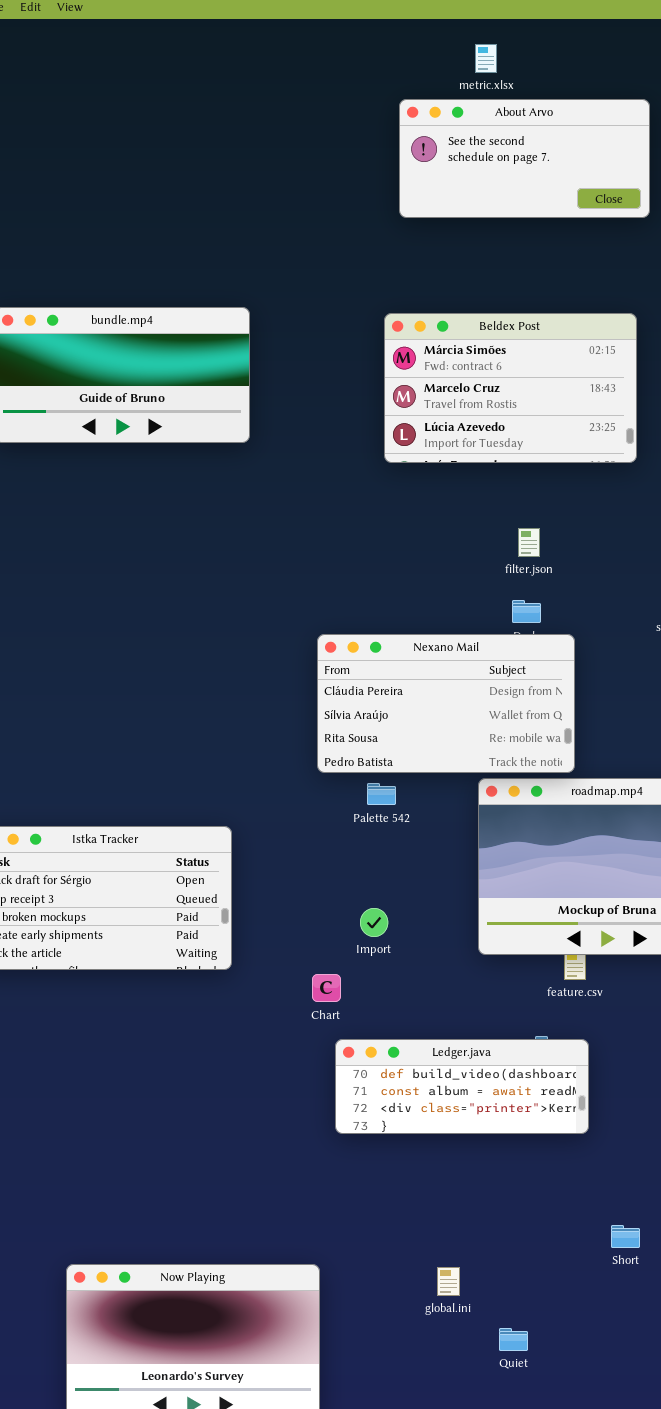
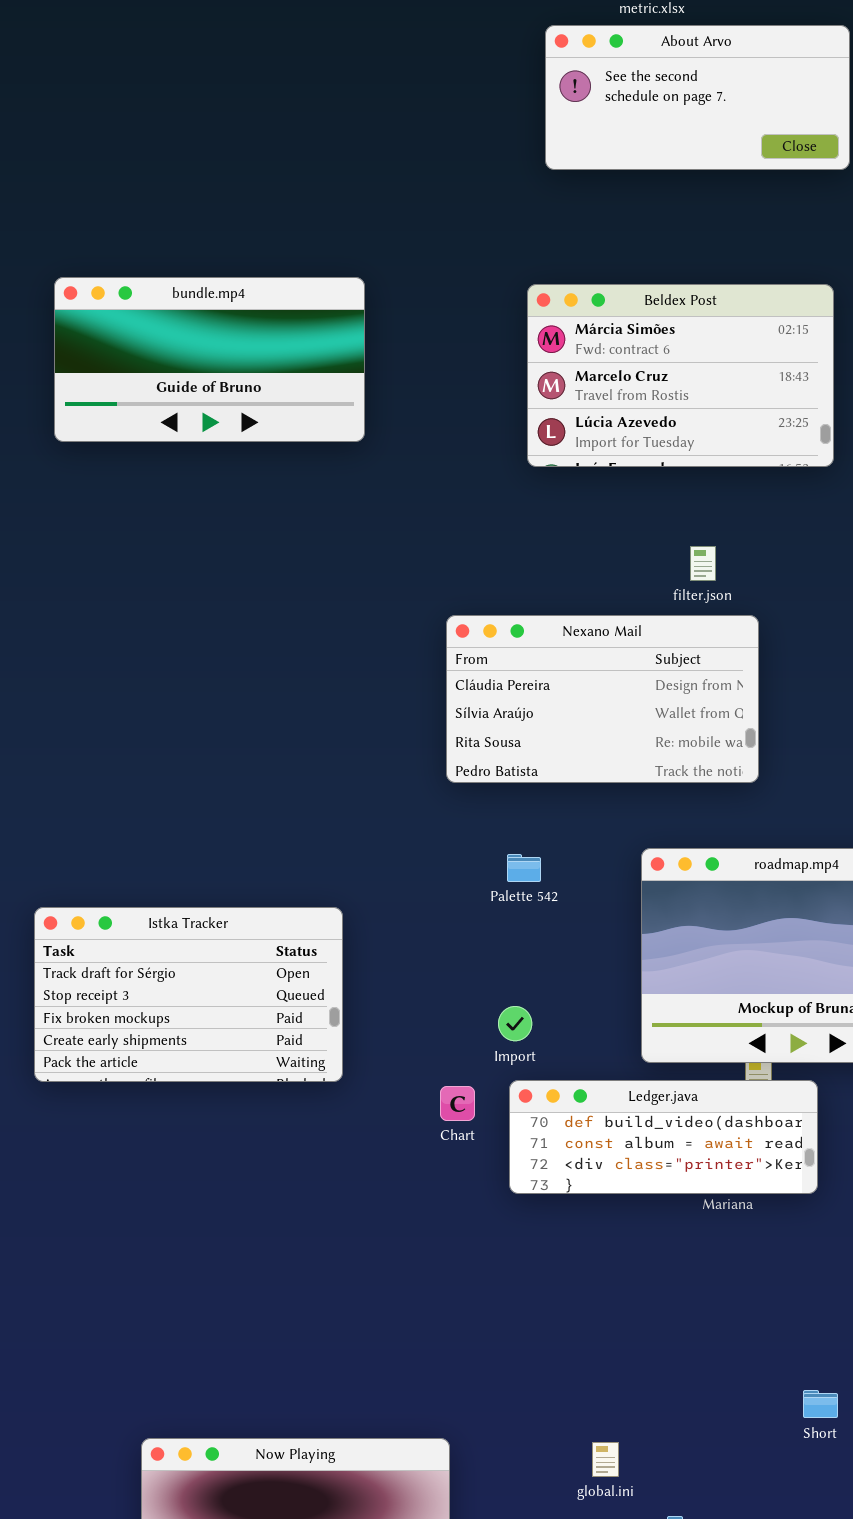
Nexano Mail: [317,634,575,773] -> [446,615,759,783], moved
Ledger.java: [335,1039,589,1134] -> [509,1080,818,1194], moved

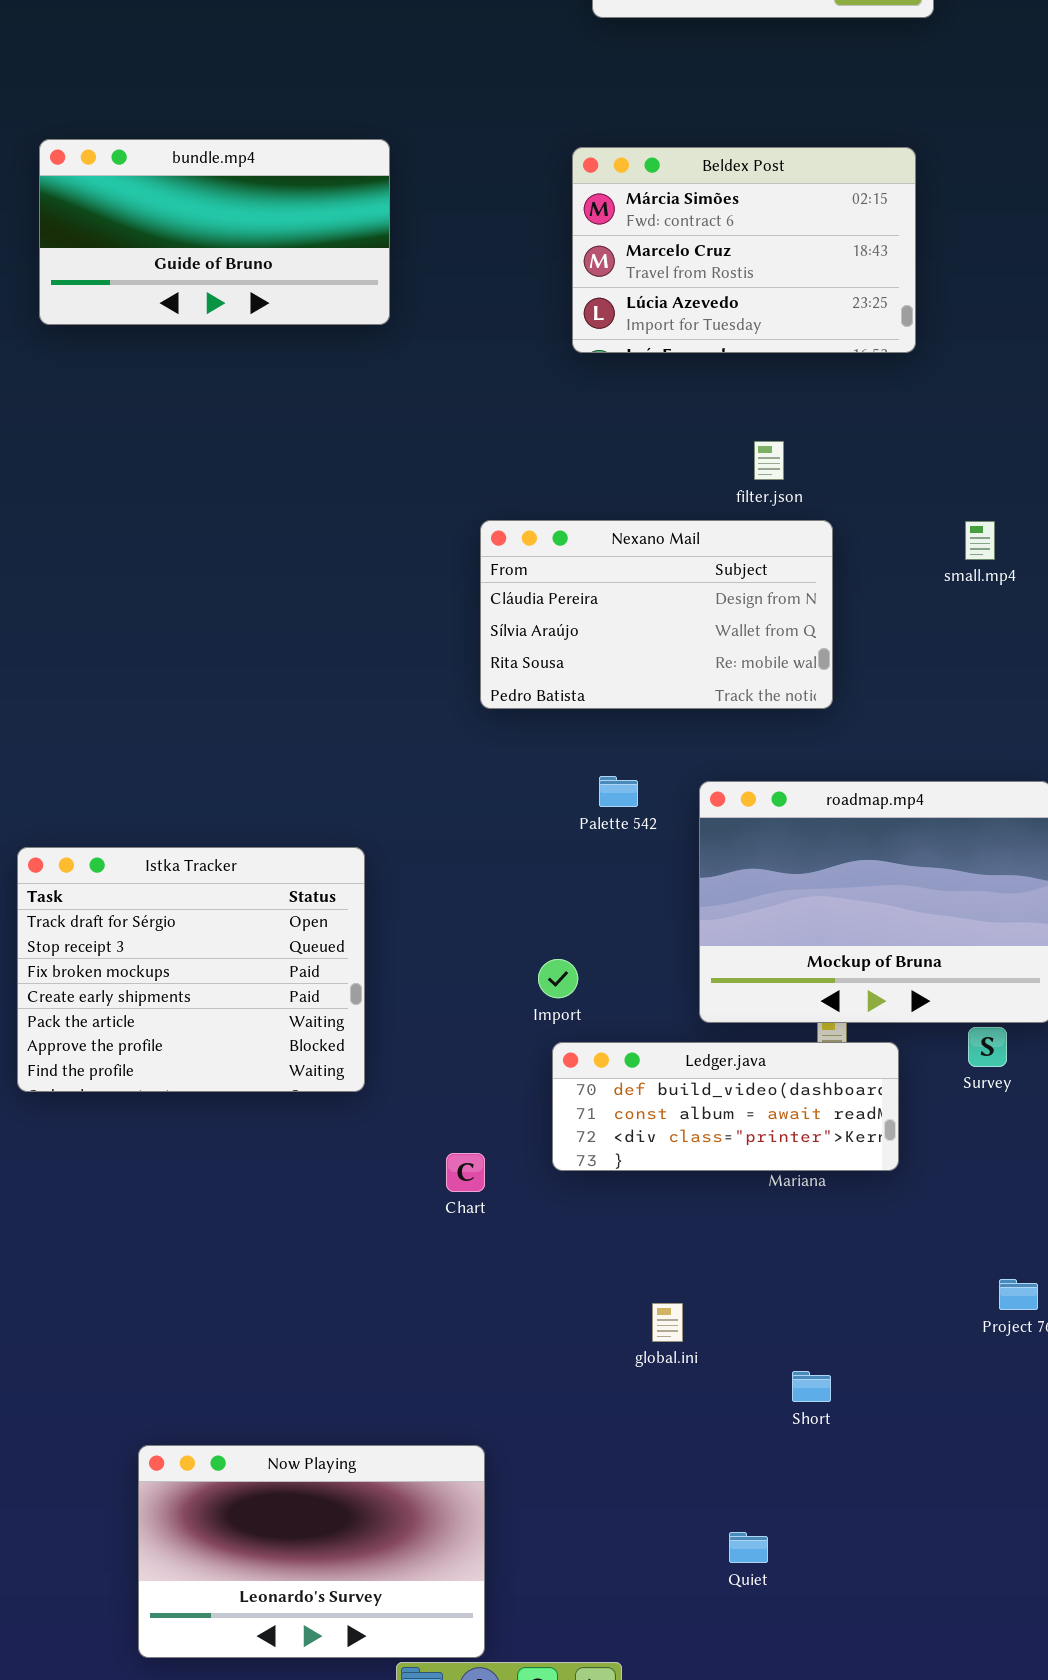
Palette 542: [507,854,541,882] -> [599,776,638,807], moved
Istka Tracker: [34,907,343,1082] -> [17,847,365,1092], resized
Chart: [440,1086,475,1121] -> [446,1153,485,1192], moved
Short: [803,1390,838,1418] -> [792,1371,831,1402], moved
global.ini: [592,1442,619,1477] -> [652,1303,683,1342], moved

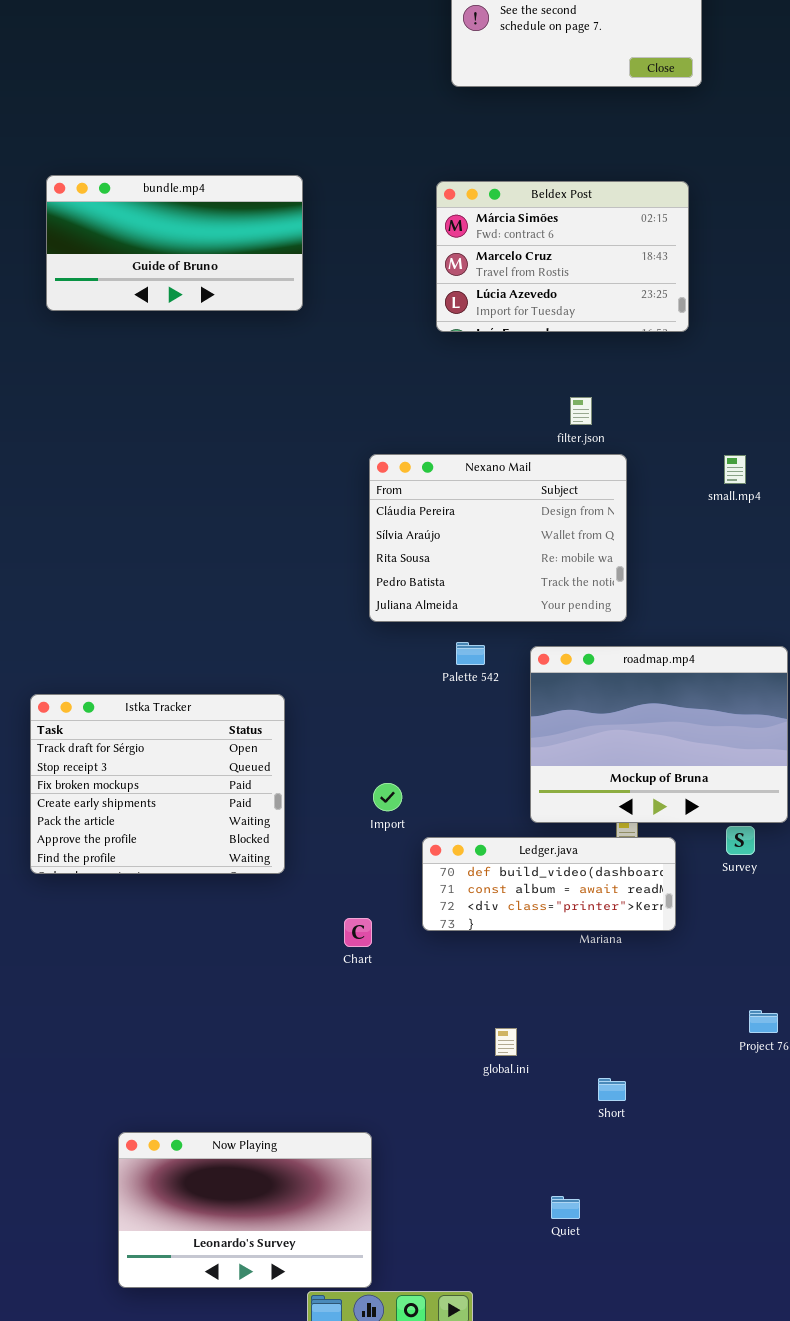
Nexano Mail: [480,520,833,709] -> [369,454,627,622], resized
Import: [538,959,578,998] -> [373,783,402,811], moved

